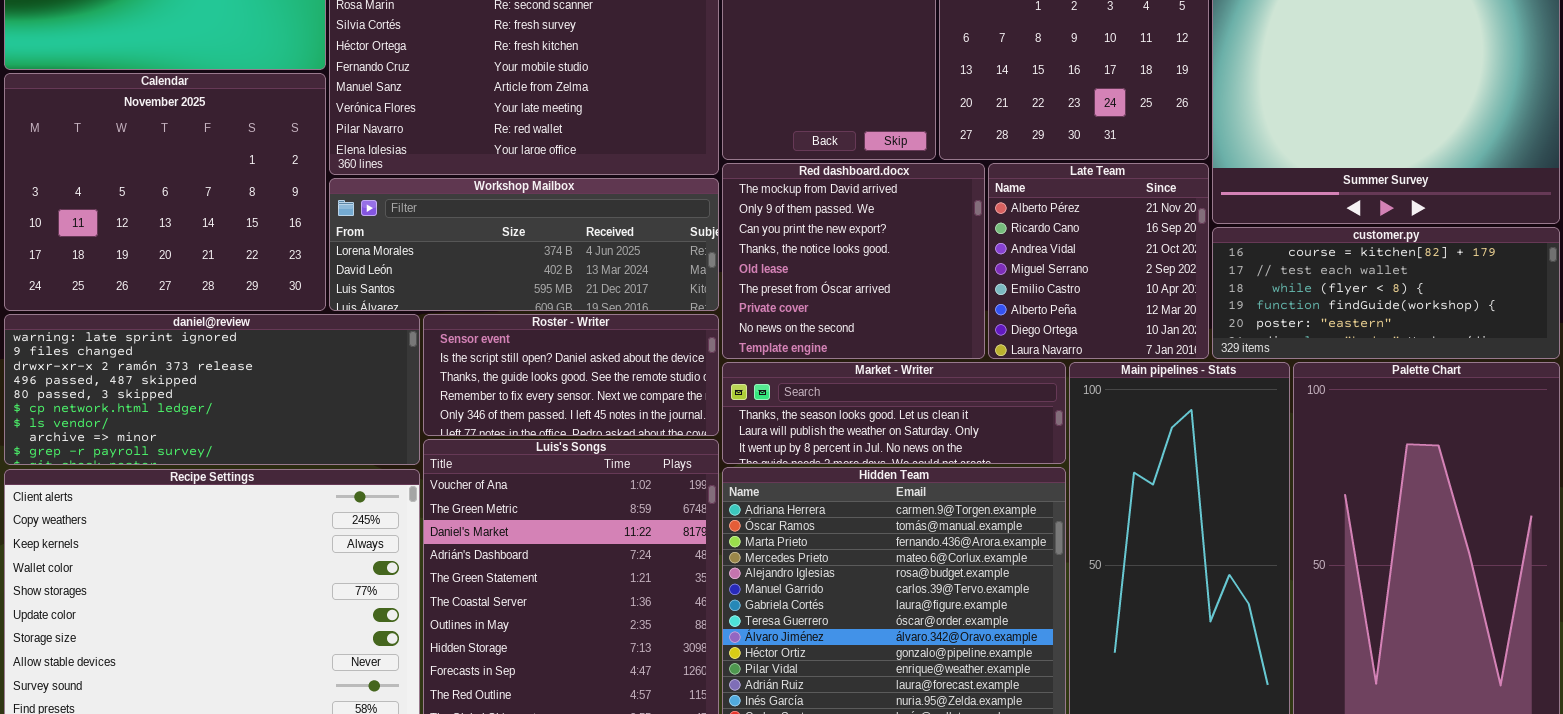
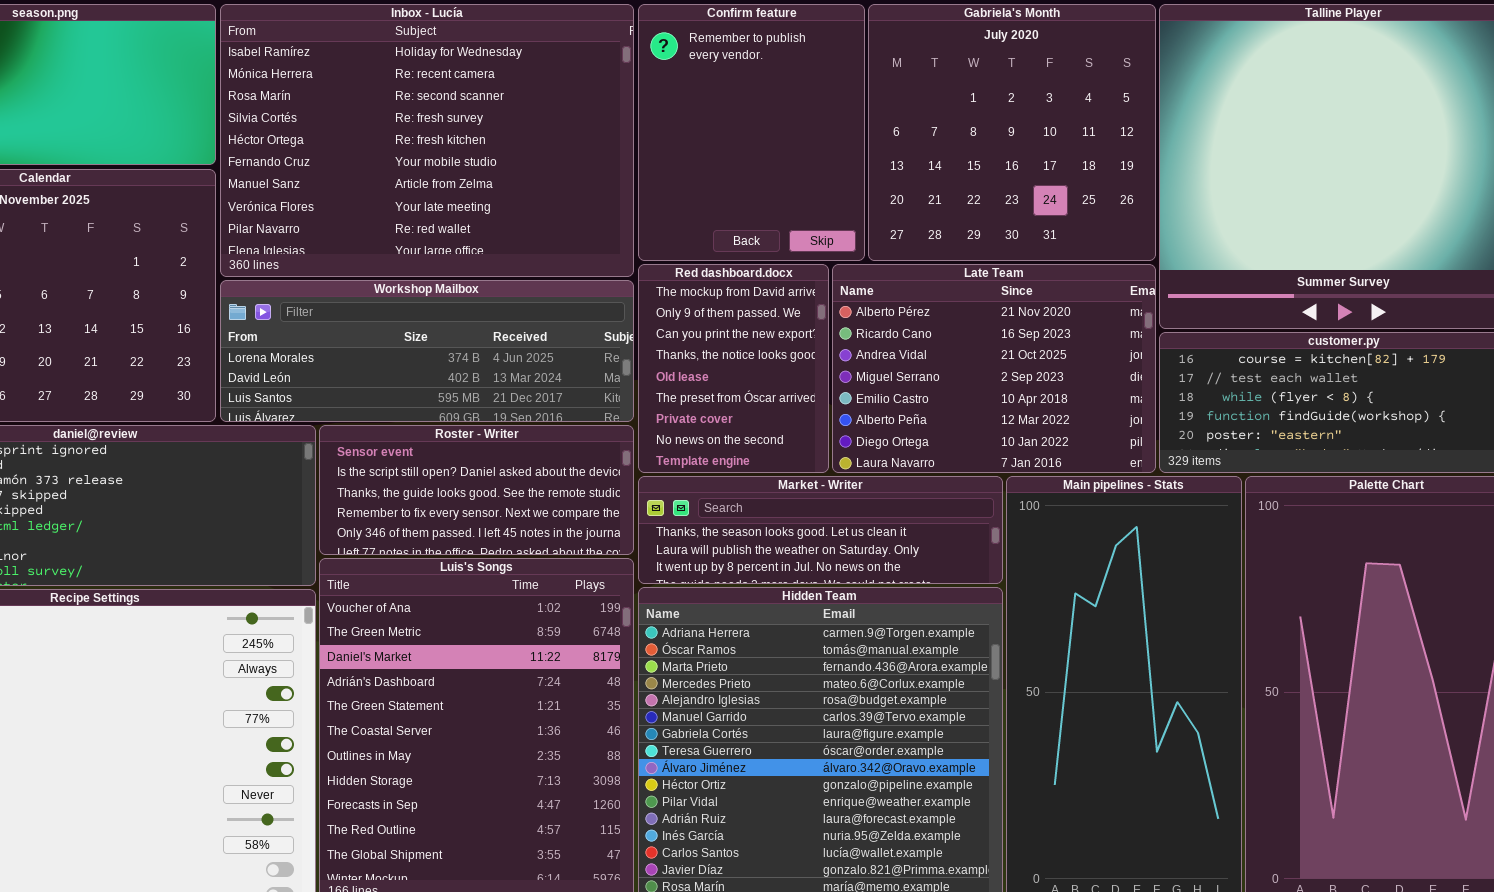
Red dashboard.docx: [722,163,985,359] -> [638,264,829,473], resized
Late Team: [988,163,1209,359] -> [832,264,1156,473], resized

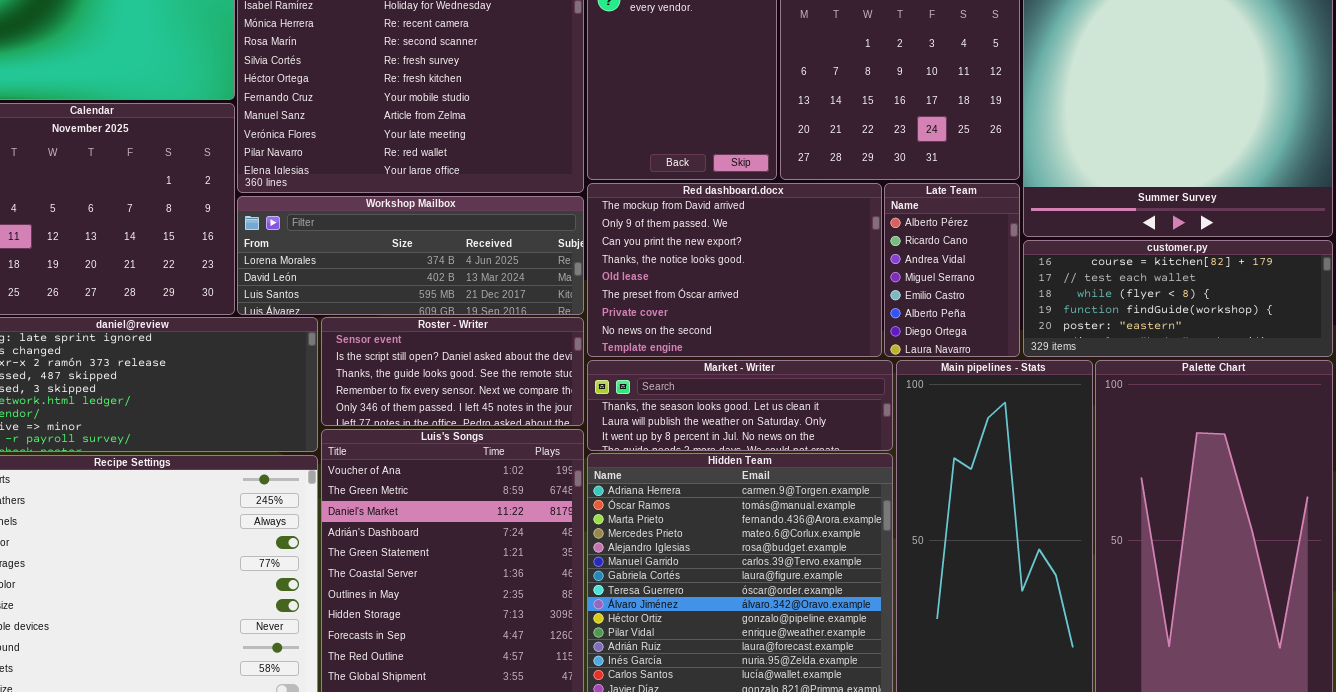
Red dashboard.docx: [638,264,829,473] -> [587,183,882,357], resized
Late Team: [832,264,1156,473] -> [884,183,1020,357], resized

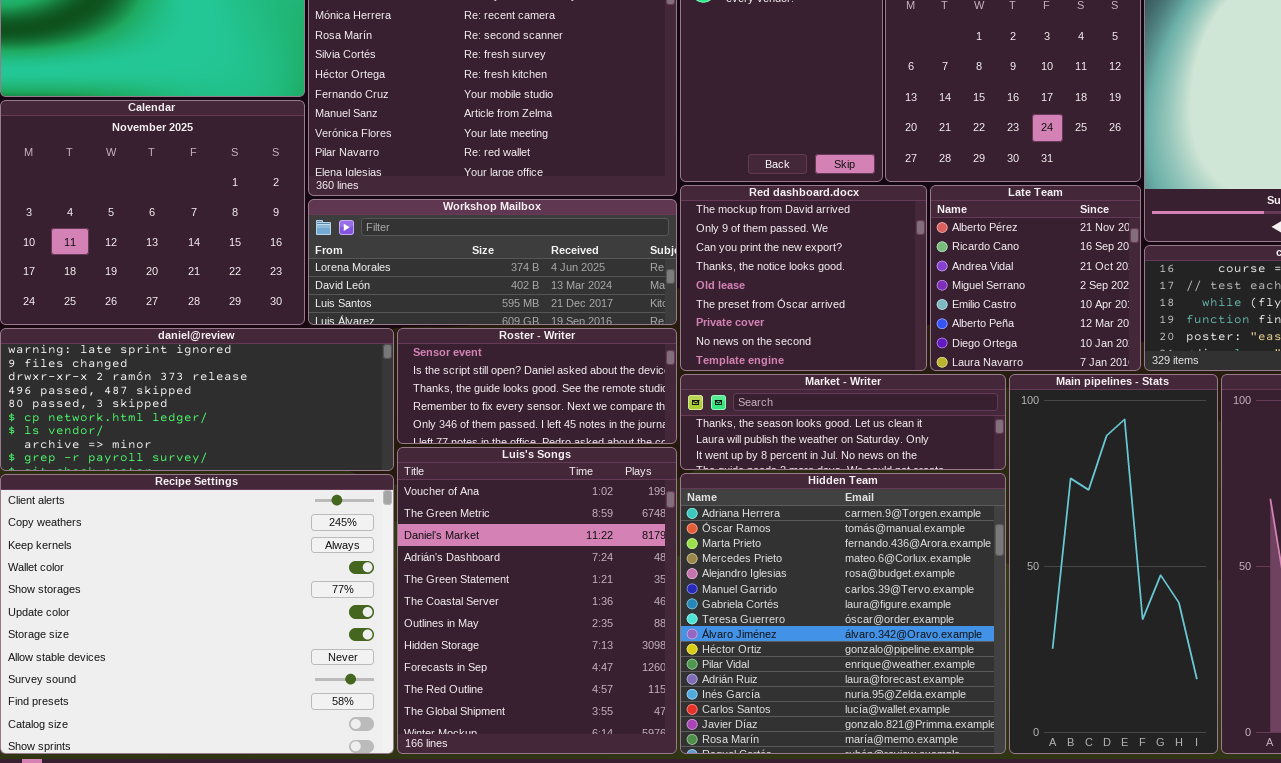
Red dashboard.docx: [587,183,882,357] -> [680,185,927,371], resized
Late Team: [884,183,1020,357] -> [930,185,1141,371], resized

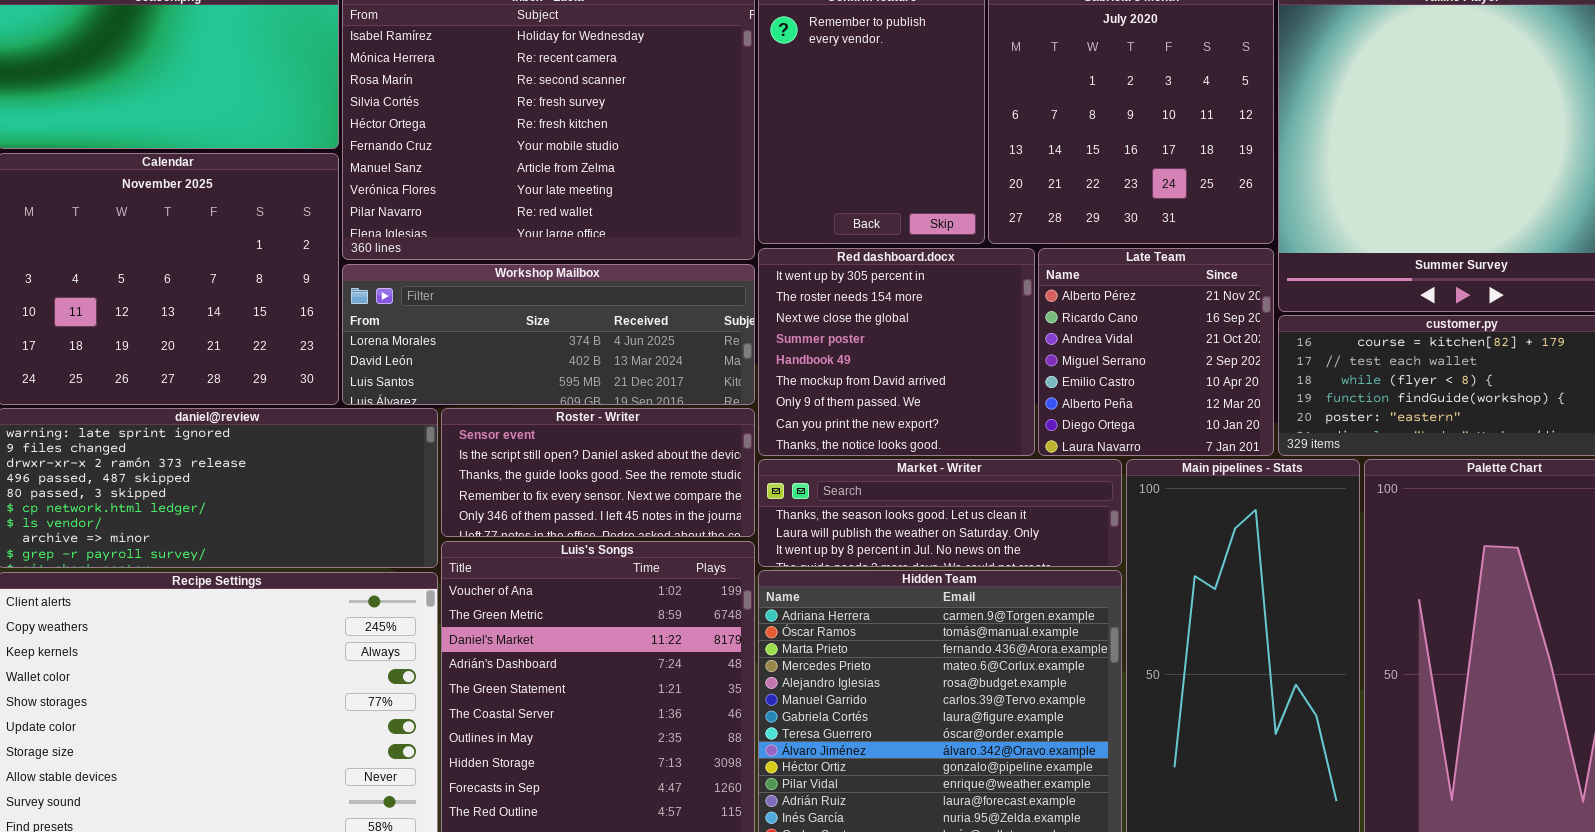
Red dashboard.docx: [680,185,927,371] -> [758,248,1035,456], scrolled up 5 rows

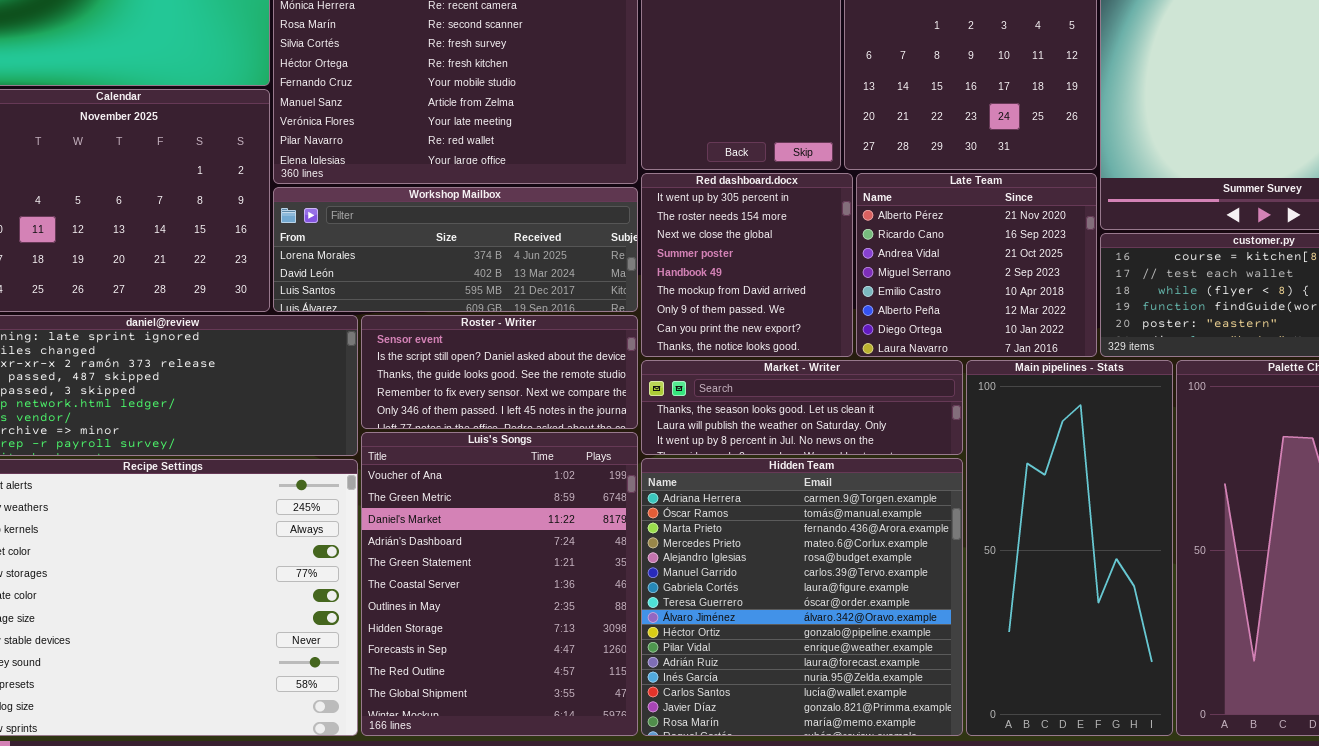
Red dashboard.docx: [758,248,1035,456] -> [641,173,853,357], resized
Late Team: [1038,248,1274,456] -> [856,173,1097,357], resized

